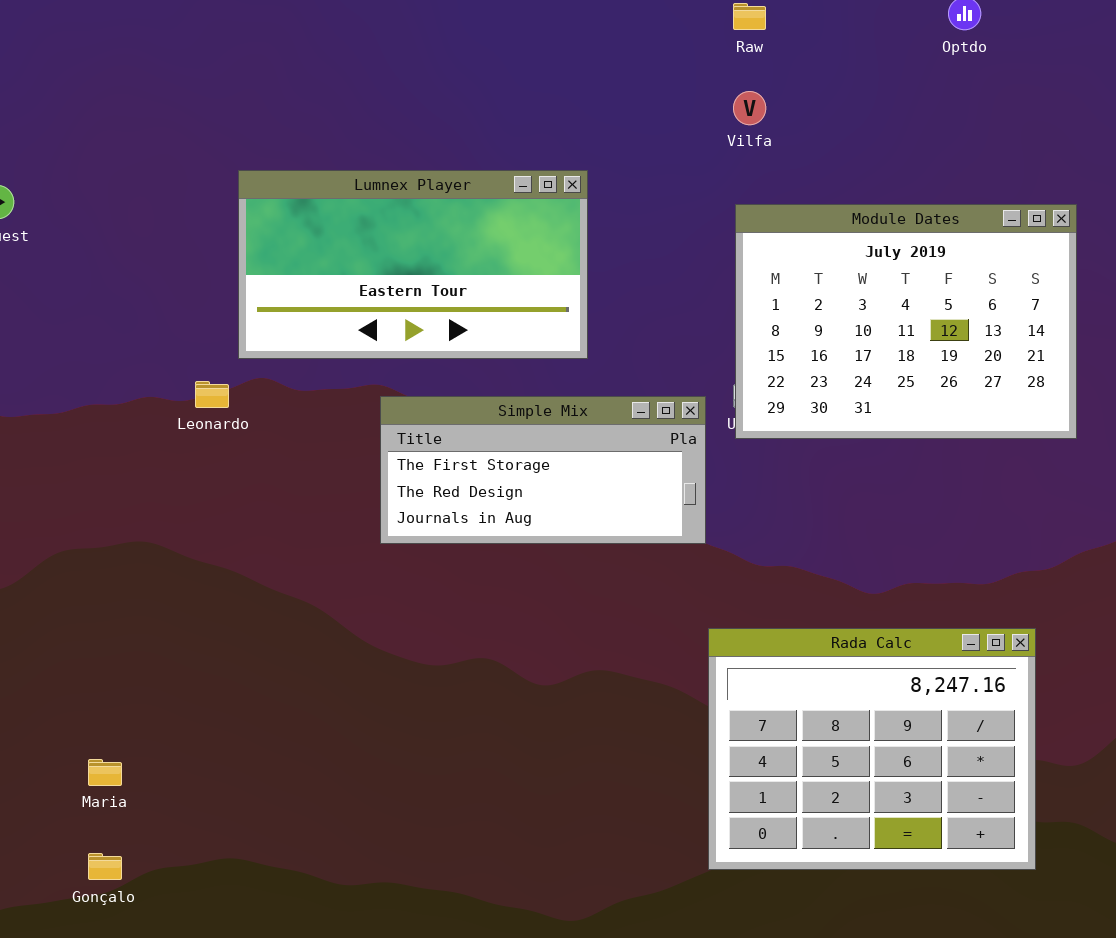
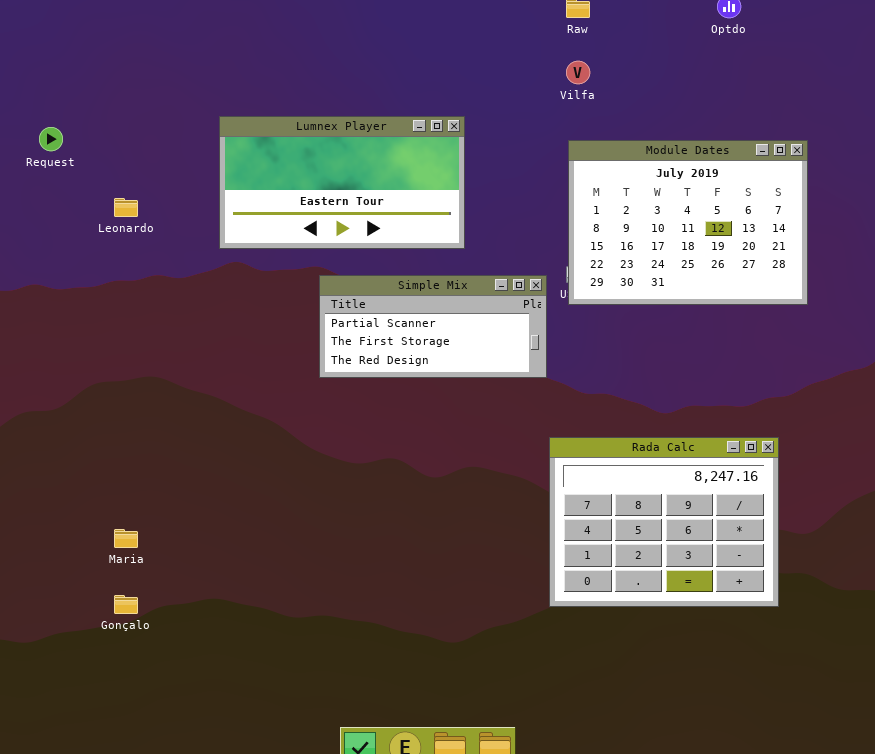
Leonardo: [195,381,229,408] -> [114,198,138,217], moved
Simple Mix: [380,396,706,544] -> [319,275,547,378], scrolled up 1 row

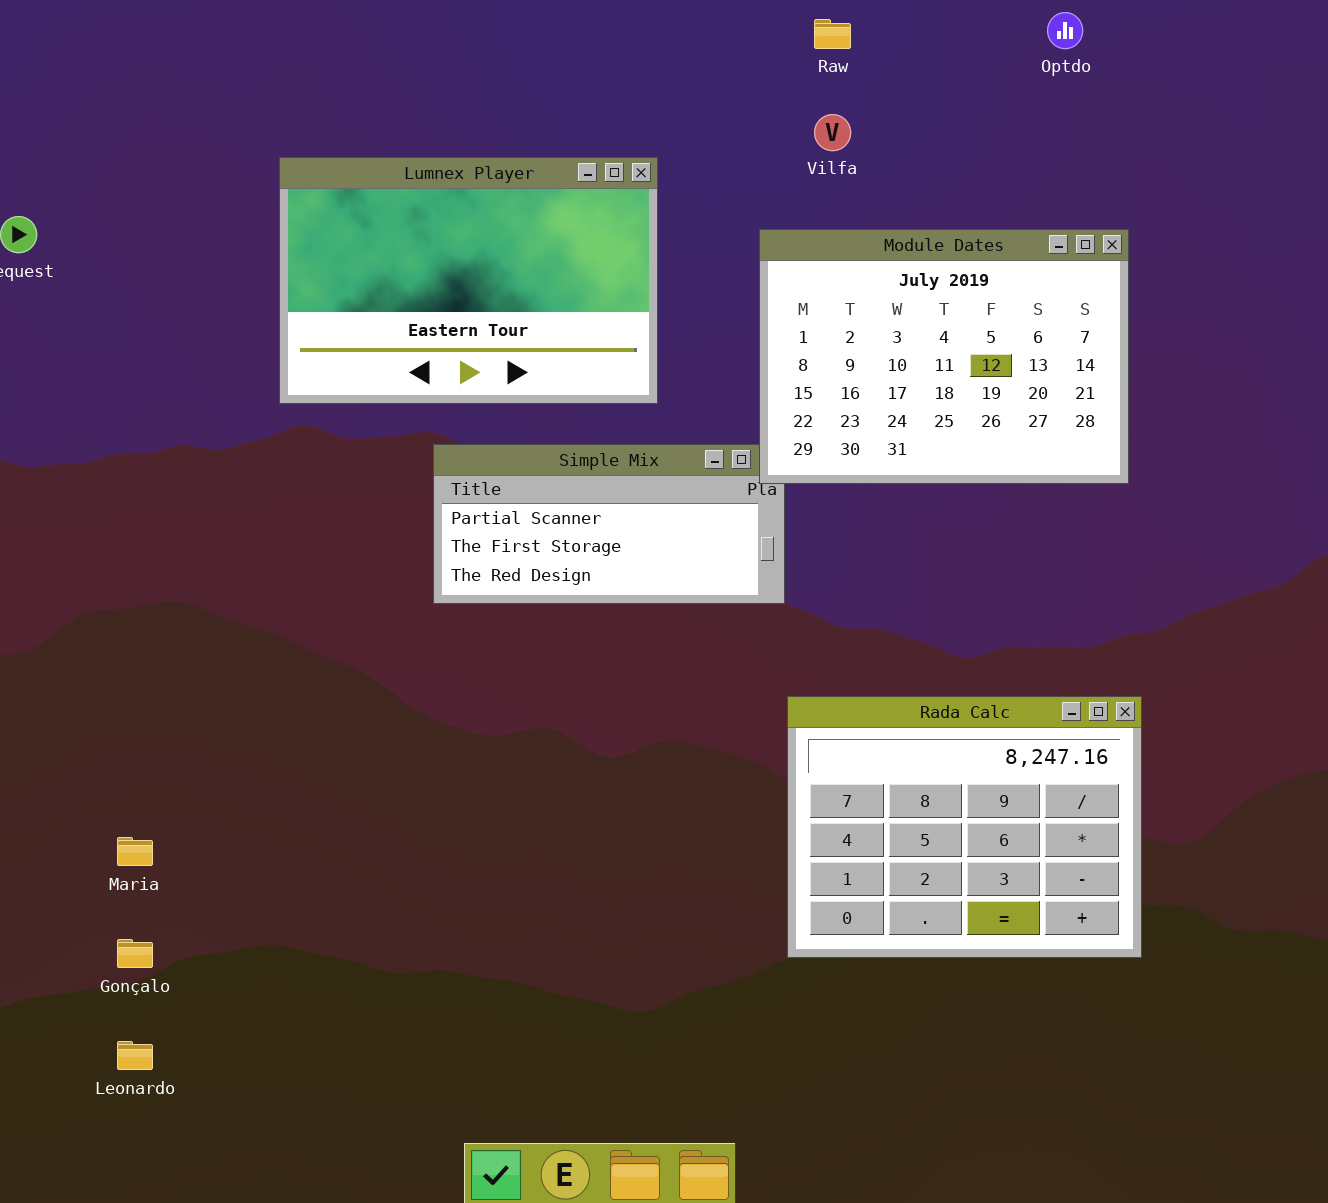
Lumnex Player: [219,116,465,249] -> [279,157,658,404], resized
Module Dates: [568,140,808,305] -> [759,229,1129,484], moved
Leonardo: [114,198,138,217] -> [117,1041,153,1070], moved

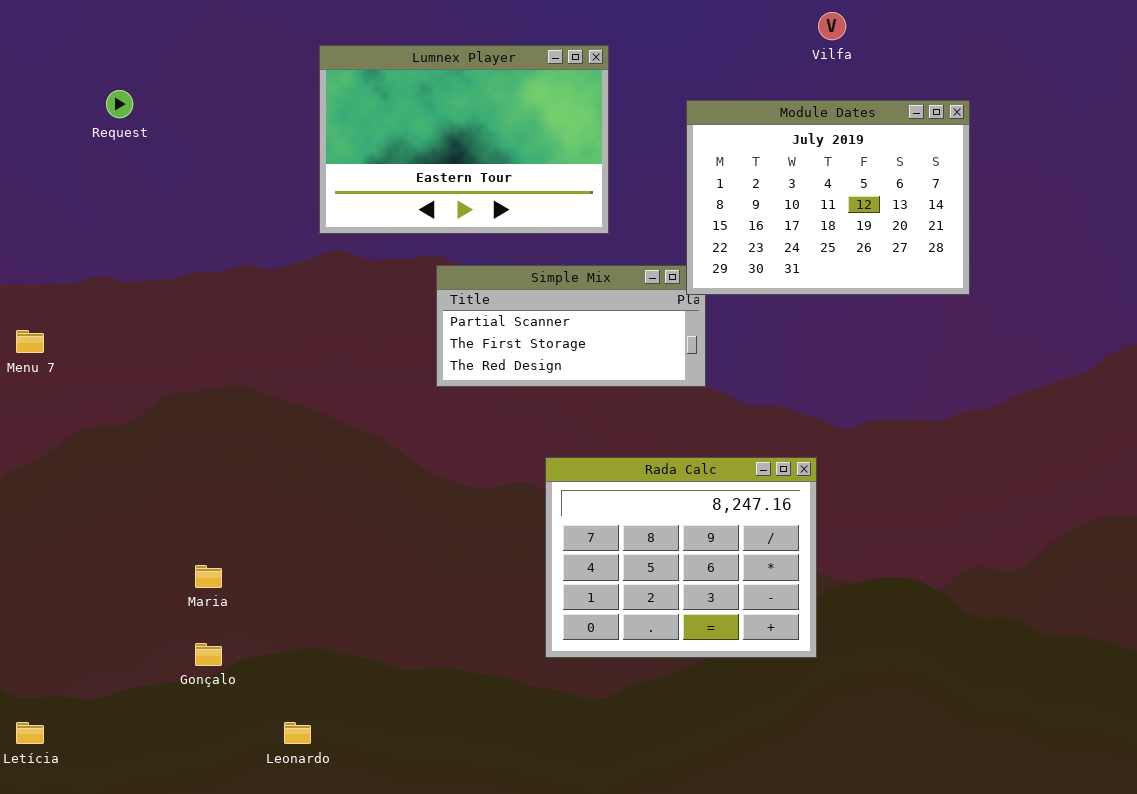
Vilfa: [814,114,851,151] -> [818,12,846,40], moved
Rada Calc: [787,696,1142,958] -> [545,457,817,658], moved
Leonardo: [117,1041,153,1070] -> [284,722,311,744], moved

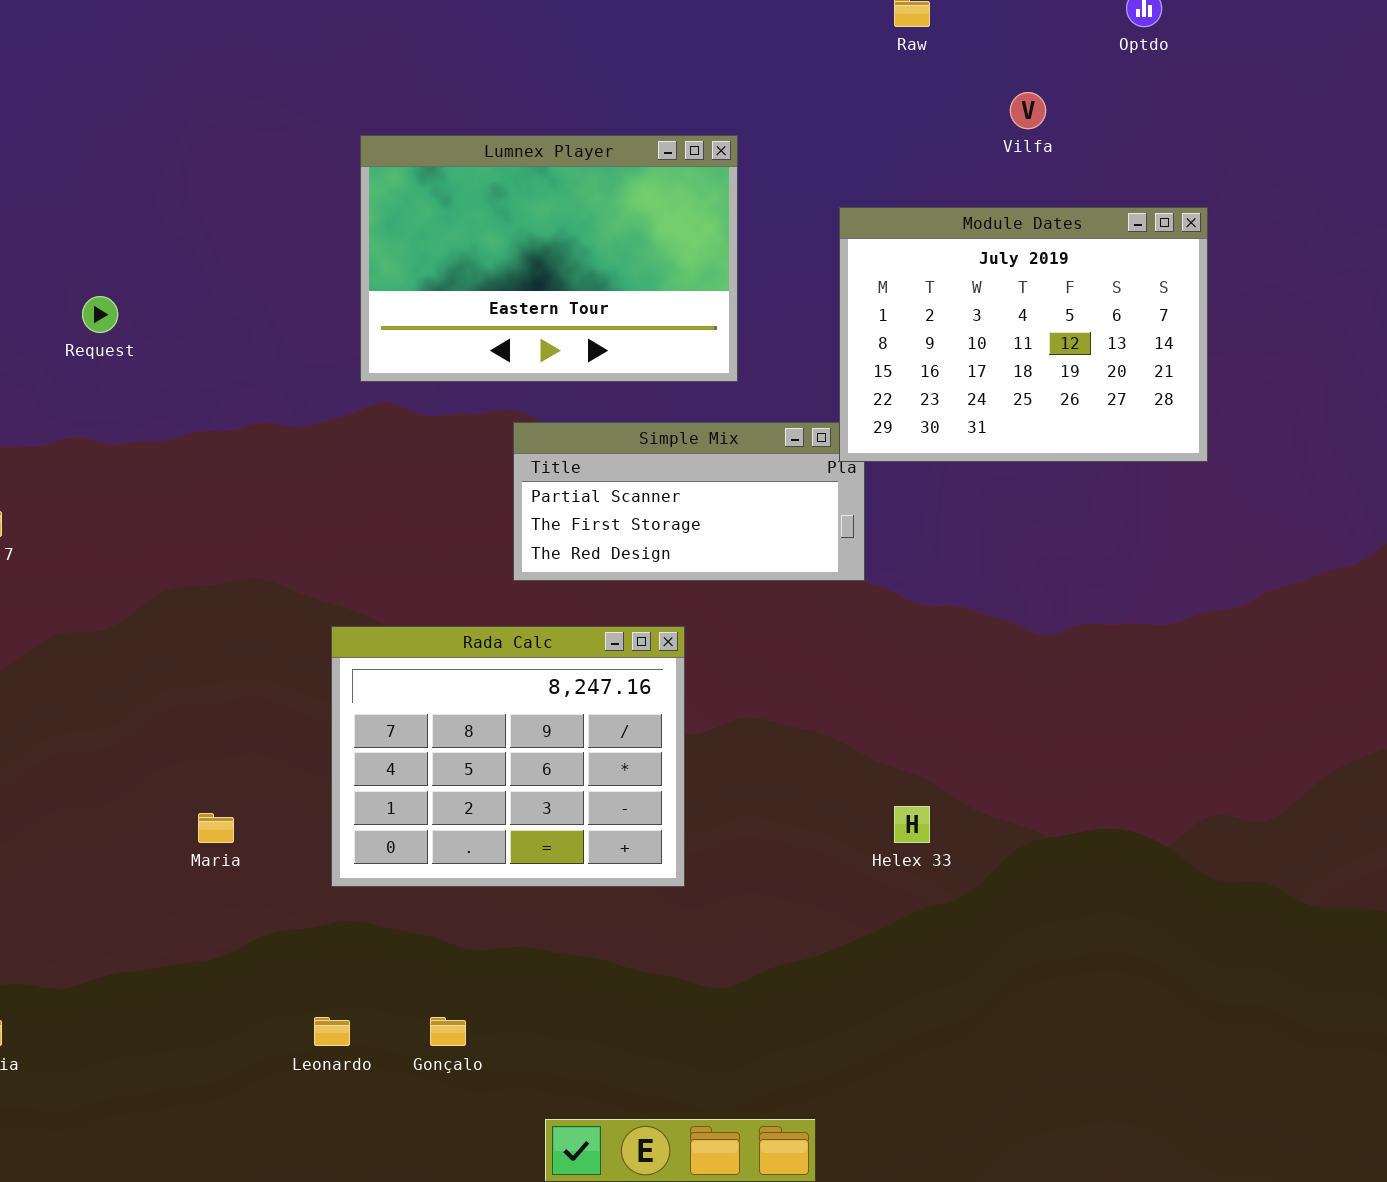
Request: [106,90,133,118] -> [82,296,118,333], moved
Rada Calc: [545,457,817,658] -> [331,626,685,887], moved
Gonçalo: [195,643,222,666] -> [430,1017,466,1046], moved

